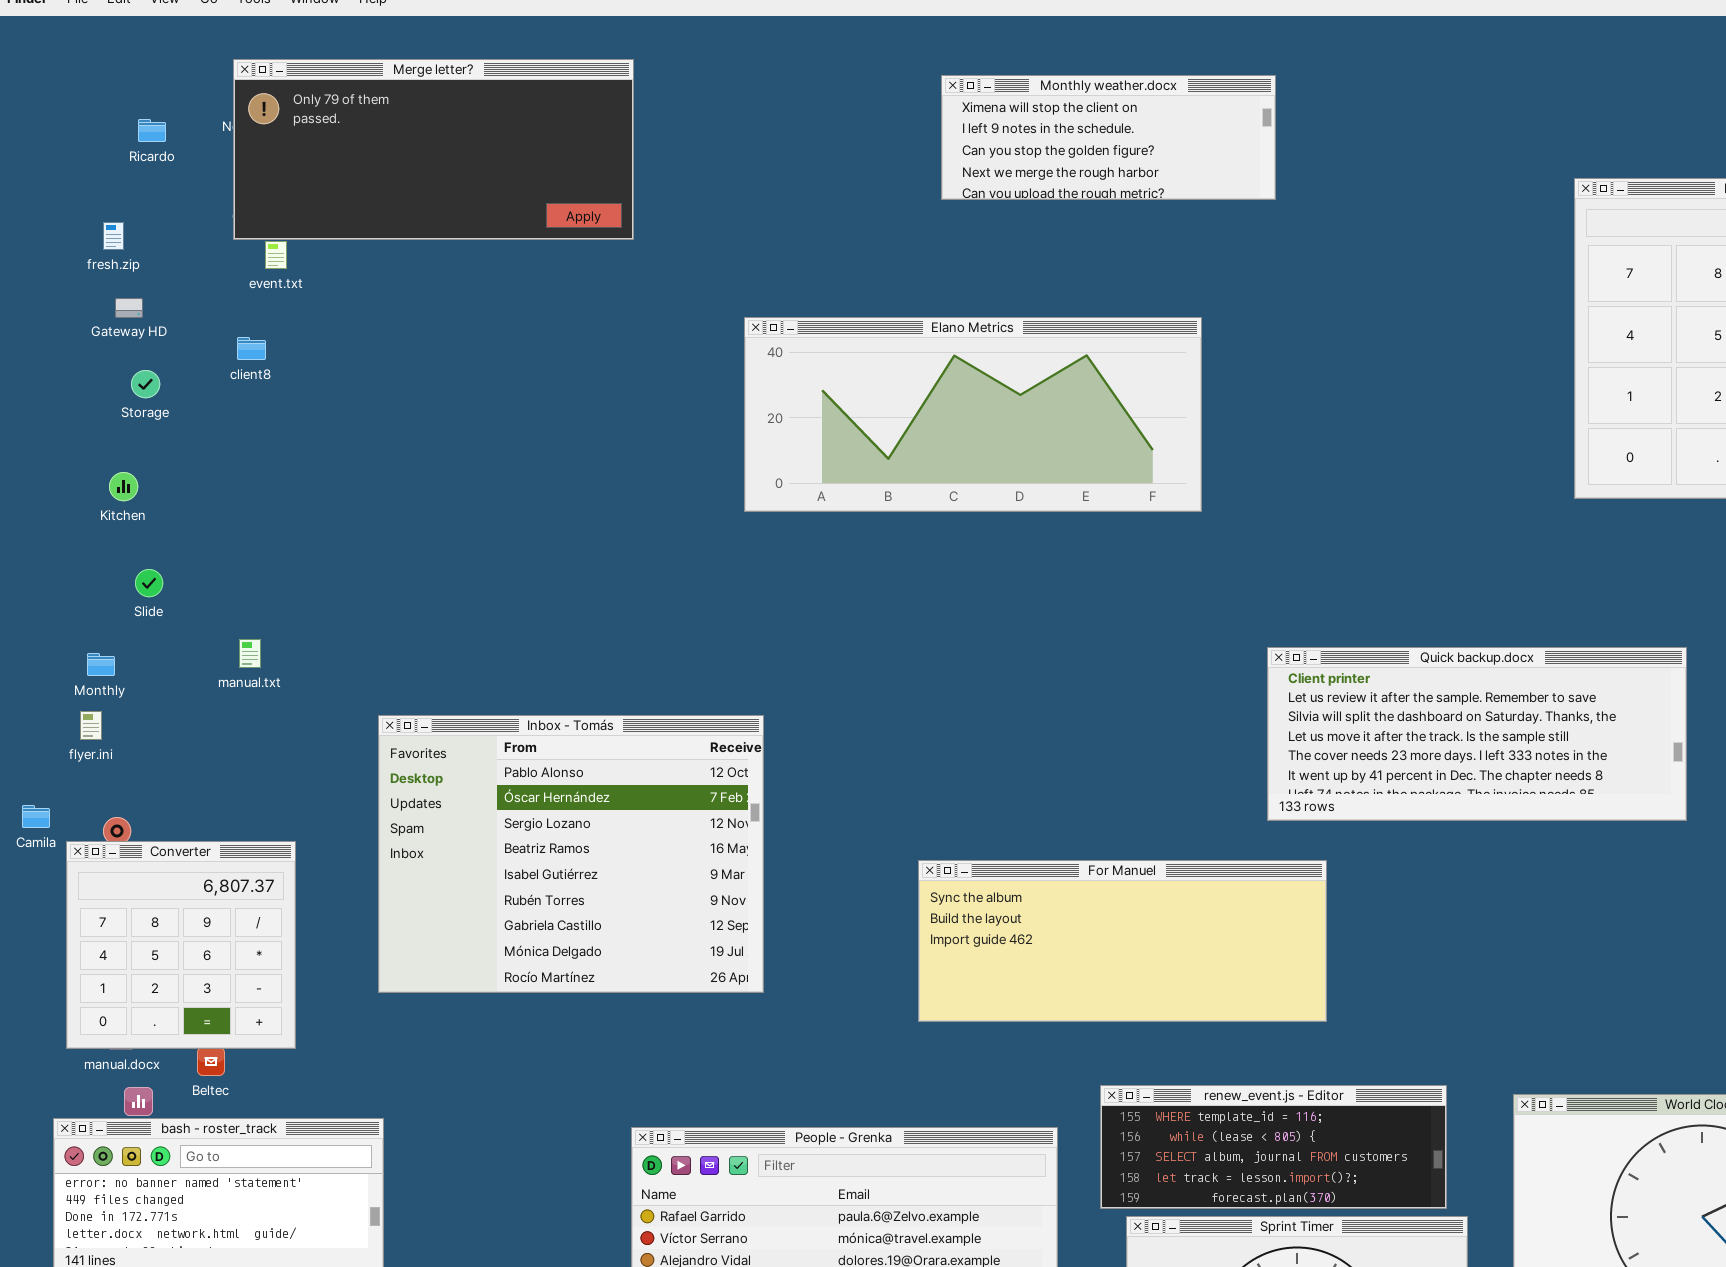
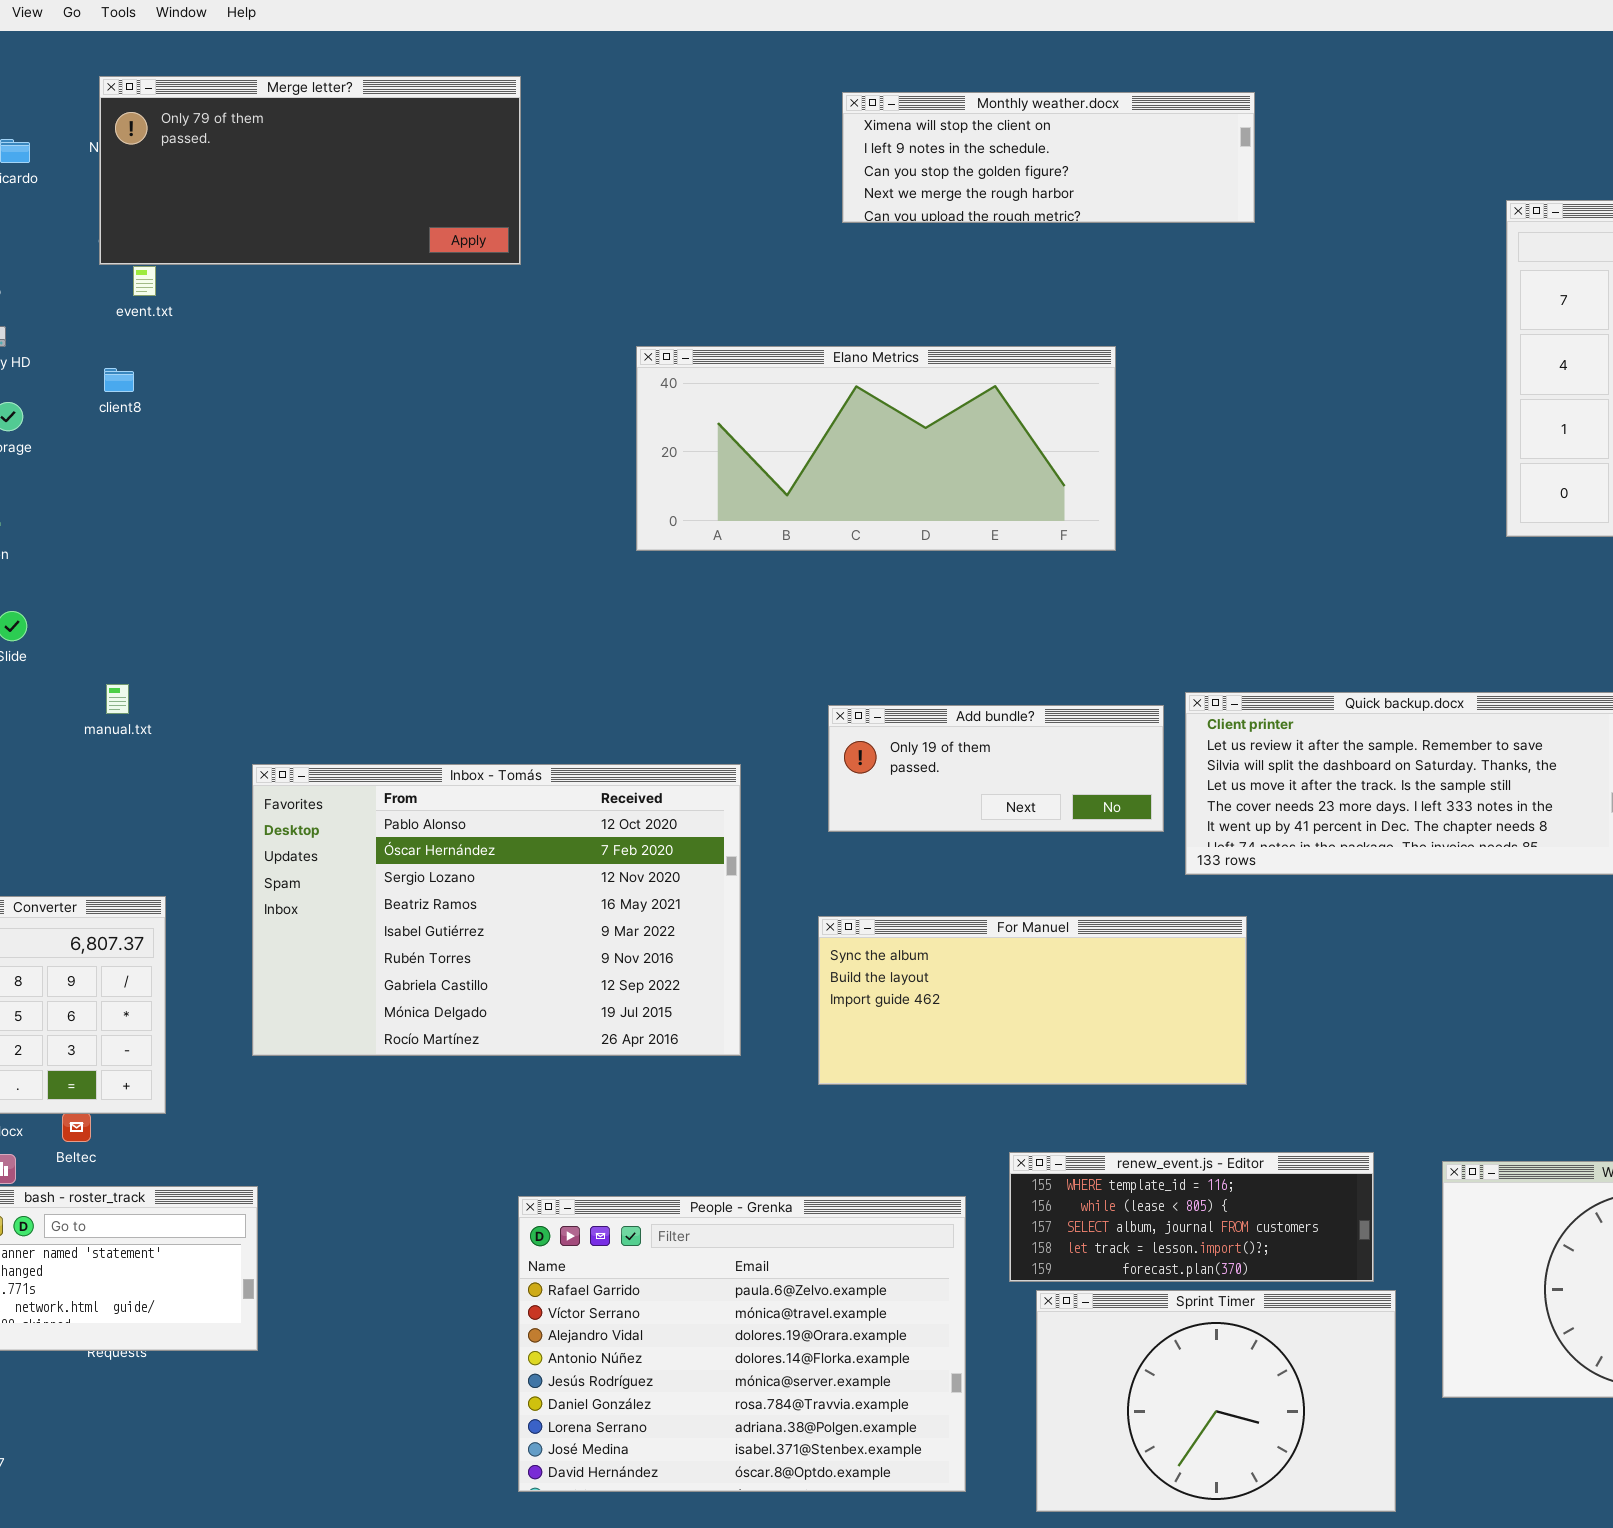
Monthly weather.docx: [941,75,1276,200] -> [842,92,1255,223], resized
Add bundle?: none -> [828,705,1164,832], opened
Inbox - Tomás: [378,715,764,993] -> [252,764,741,1056], resized

